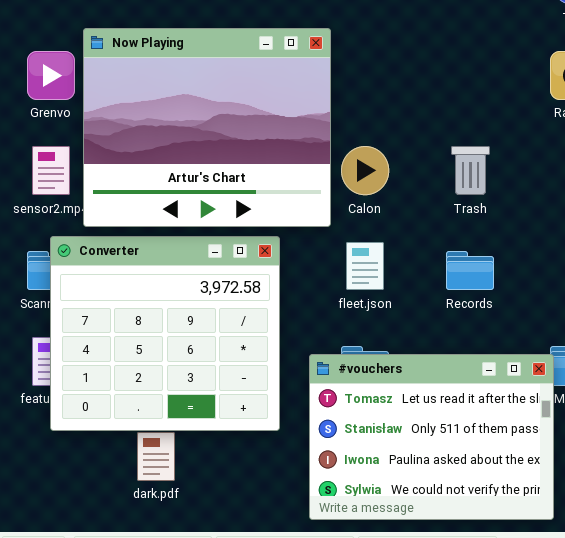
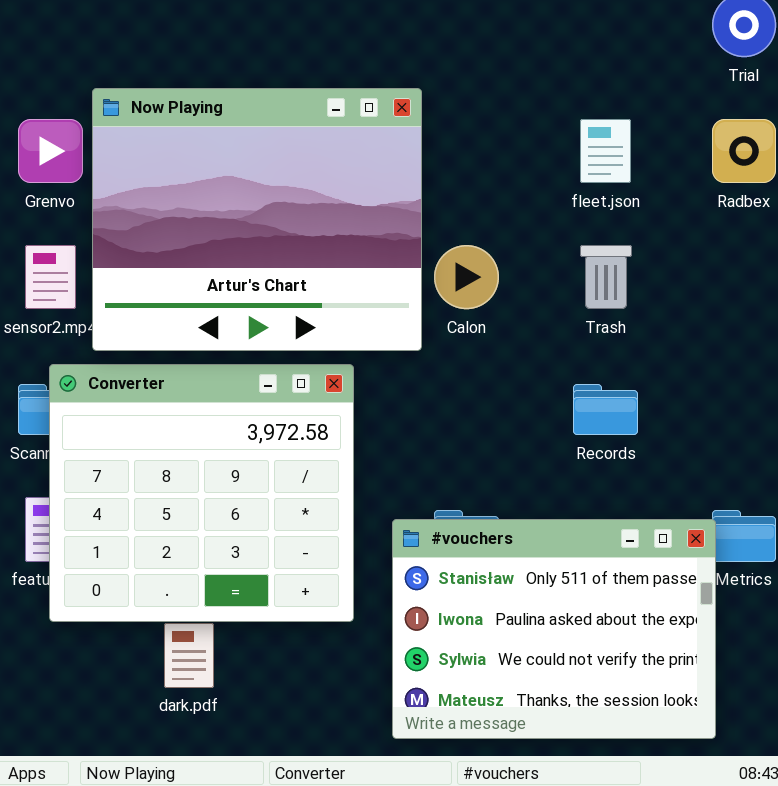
fleet.json: [346,242,384,290] -> [580,119,631,183], moved
#vouchers: [309,354,554,520] -> [392,519,716,739], scrolled down 1 row

